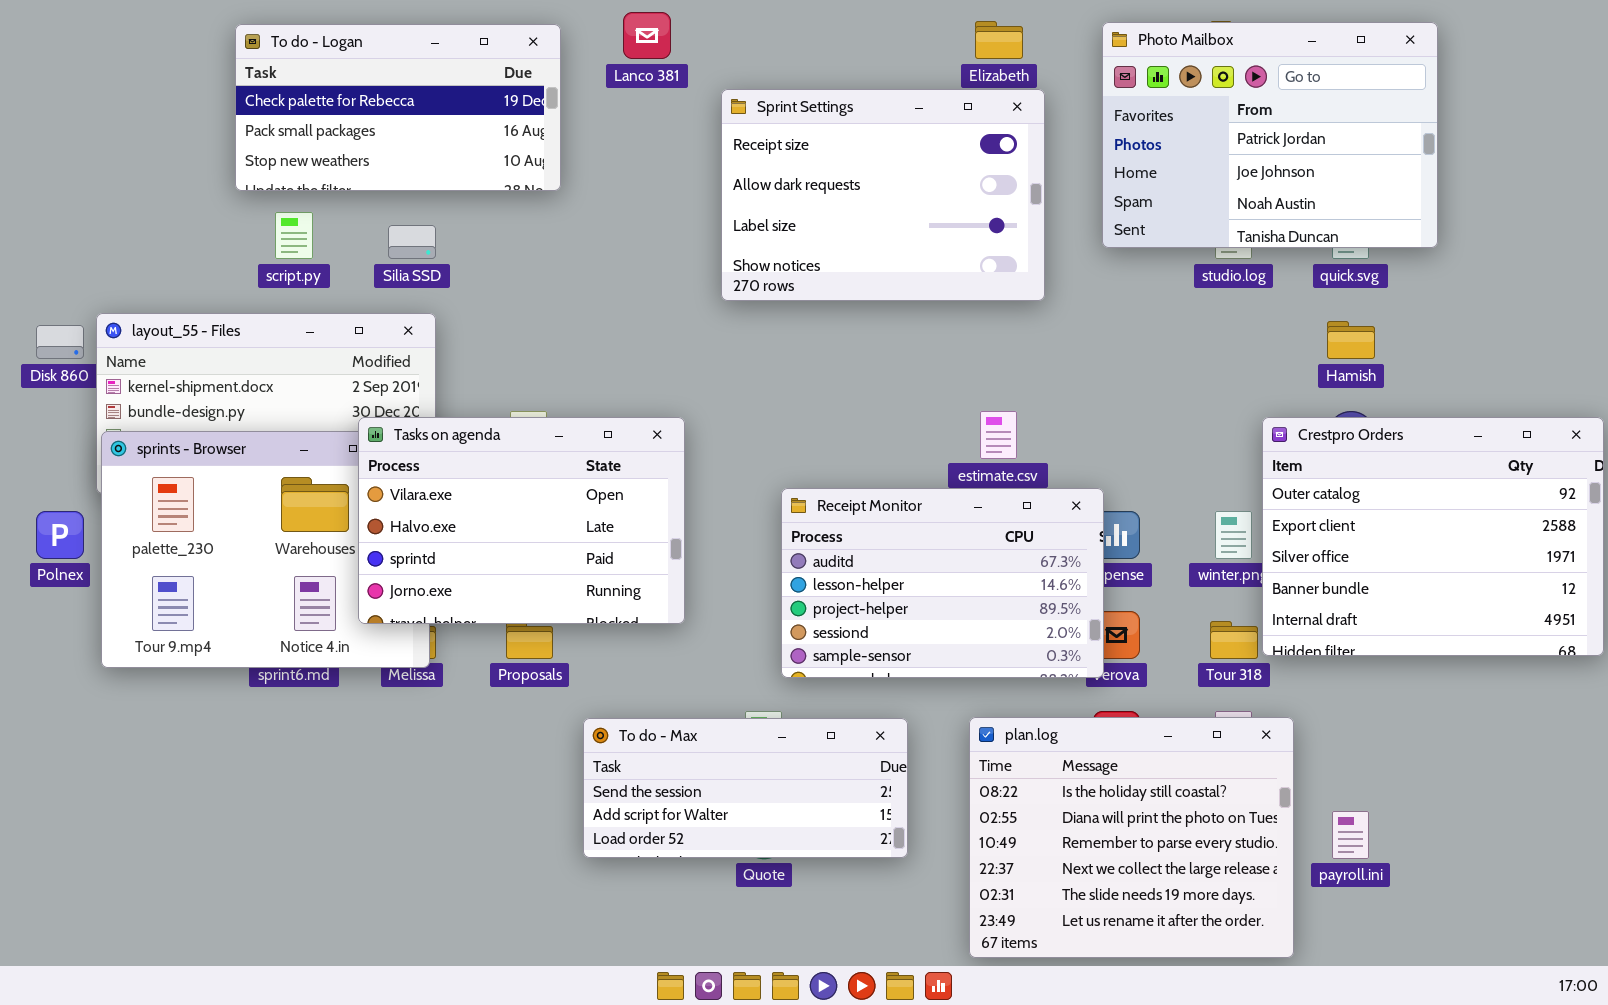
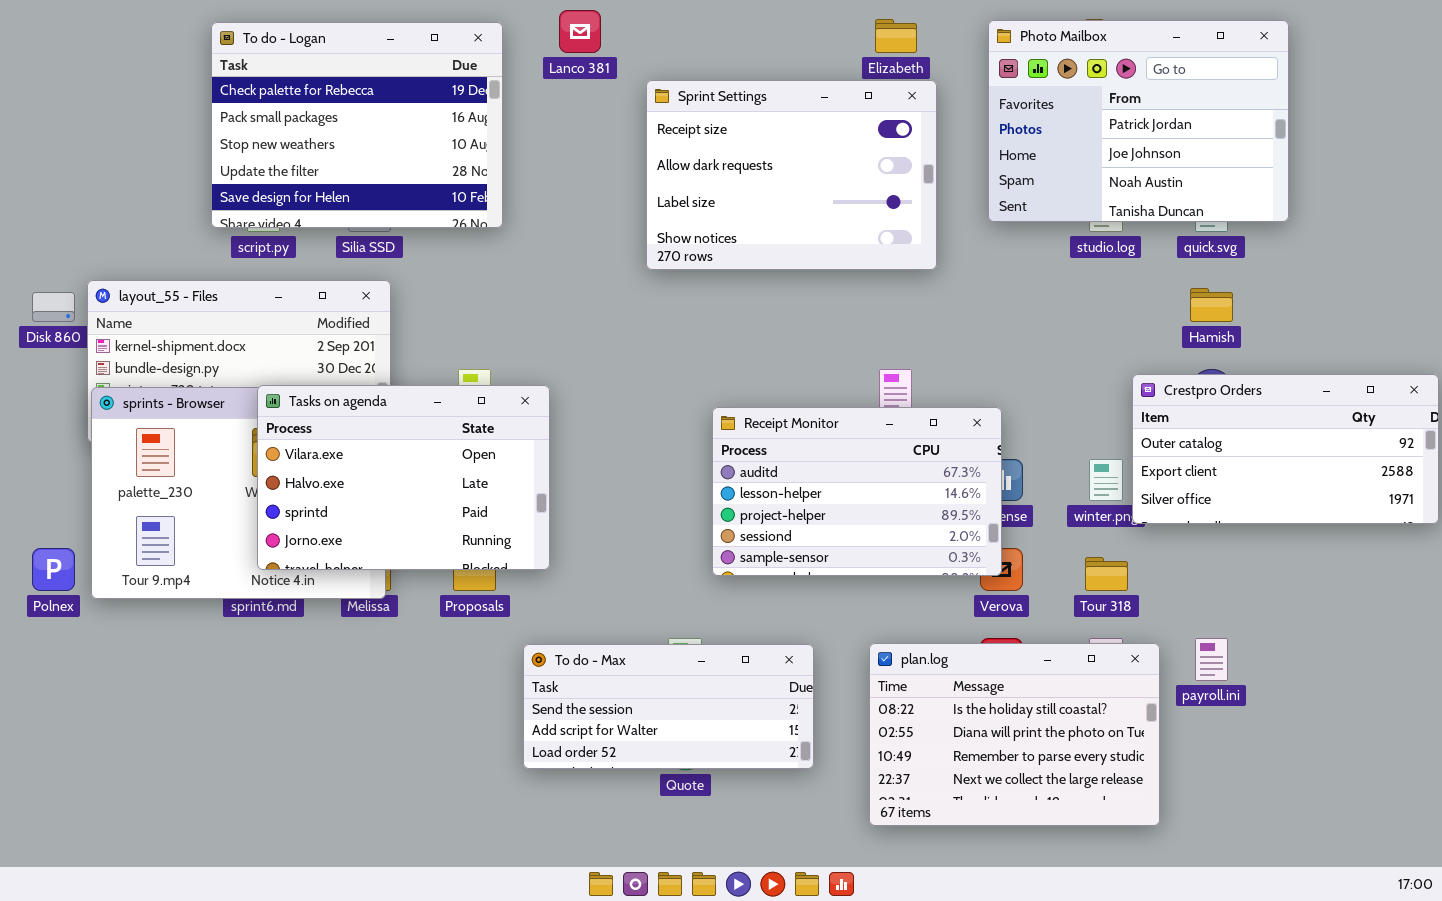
To do - Logan: [235,24,561,191] -> [211,22,503,228], resized
Tasks on agenda: [358,417,685,624] -> [257,385,550,570], moved
Crestpro Orders: [1262,417,1604,656] -> [1132,374,1439,524], resized
Receipt Monitor: [781,488,1104,678] -> [712,407,1002,576], moved
Polnex: [36,511,84,559] -> [32,548,75,591], moved
plan.log: [969,717,1294,958] -> [869,643,1160,826], resized
payroll.ini: [1332,811,1369,859] -> [1195,638,1228,681], moved

